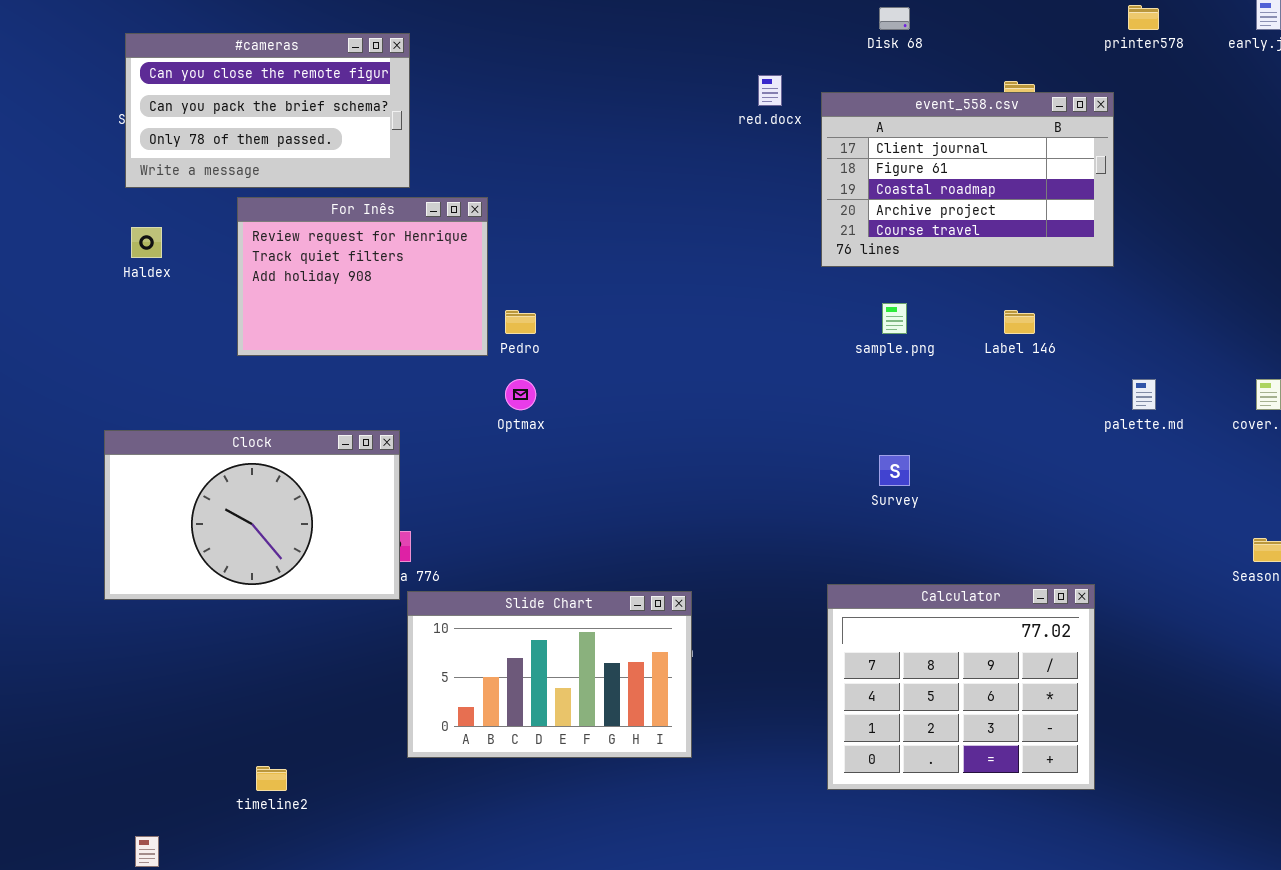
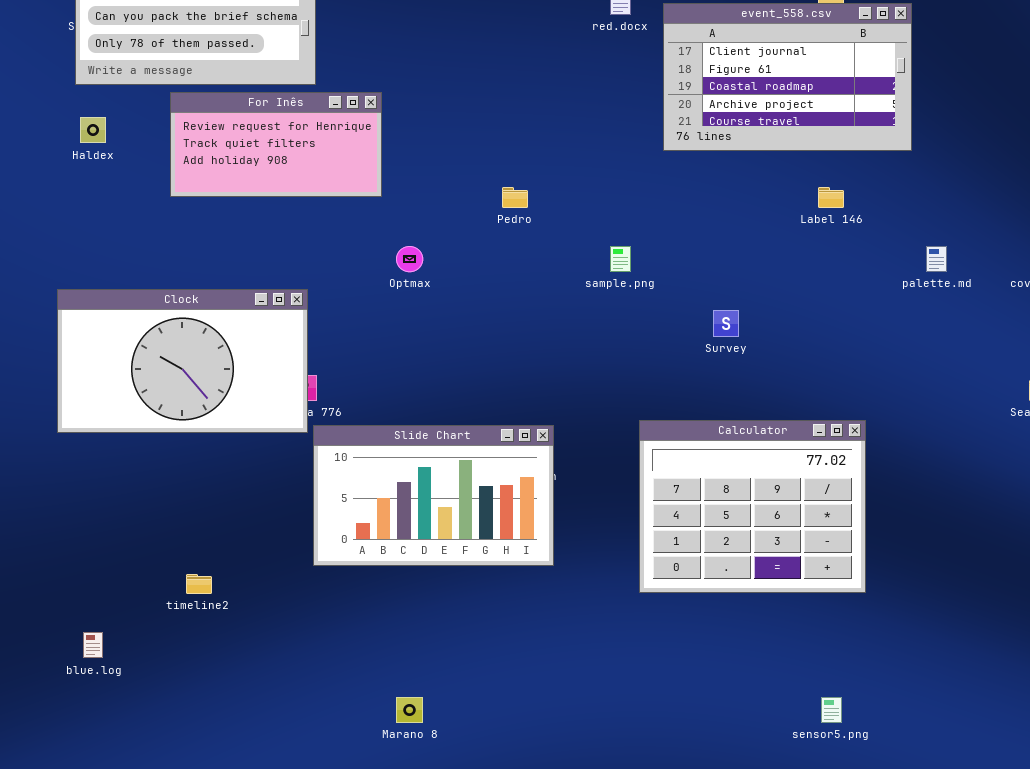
For Inês: [237,197,488,356] -> [170,92,382,197], resized
sample.png: [882,303,907,334] -> [610,246,631,272], moved
Pedro: [505,310,536,334] -> [502,187,528,208], moved
Calculator: [827,584,1095,790] -> [639,420,866,593], moved

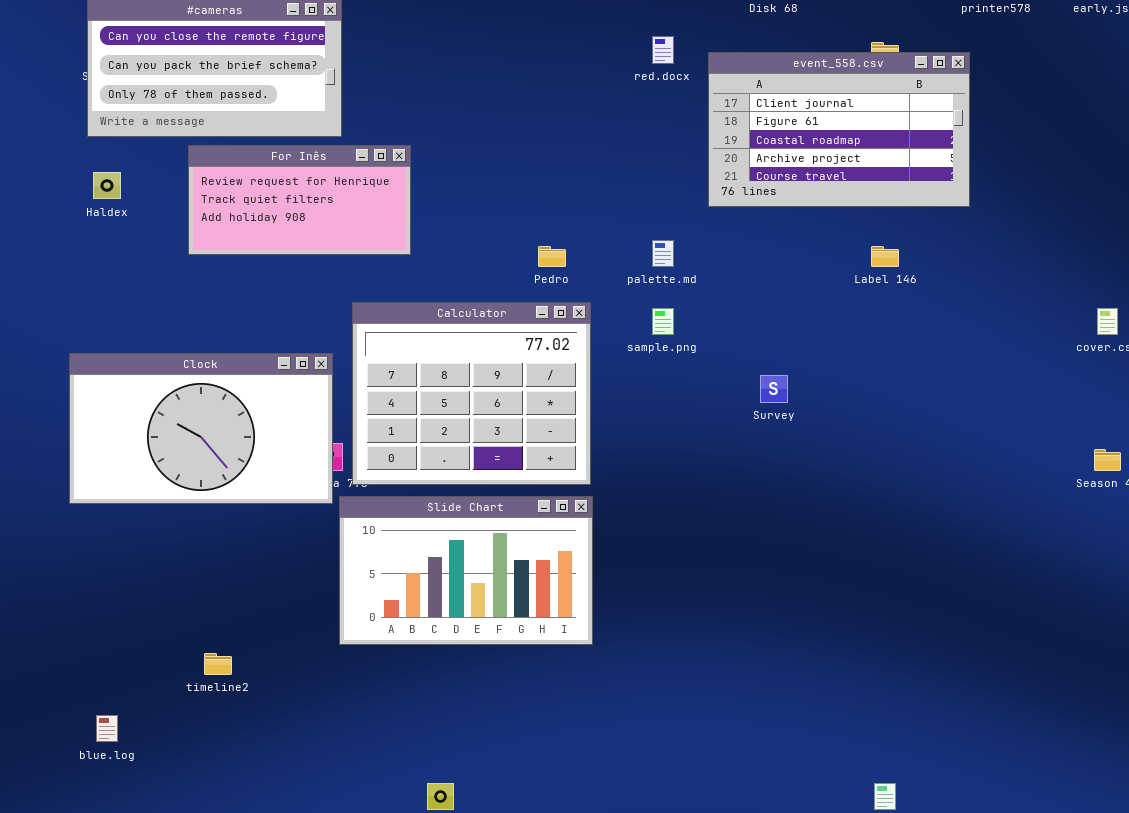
palette.md: [926,246,947,272] -> [652,240,674,267], moved
Calculator: [639,420,866,593] -> [352,302,591,485], moved

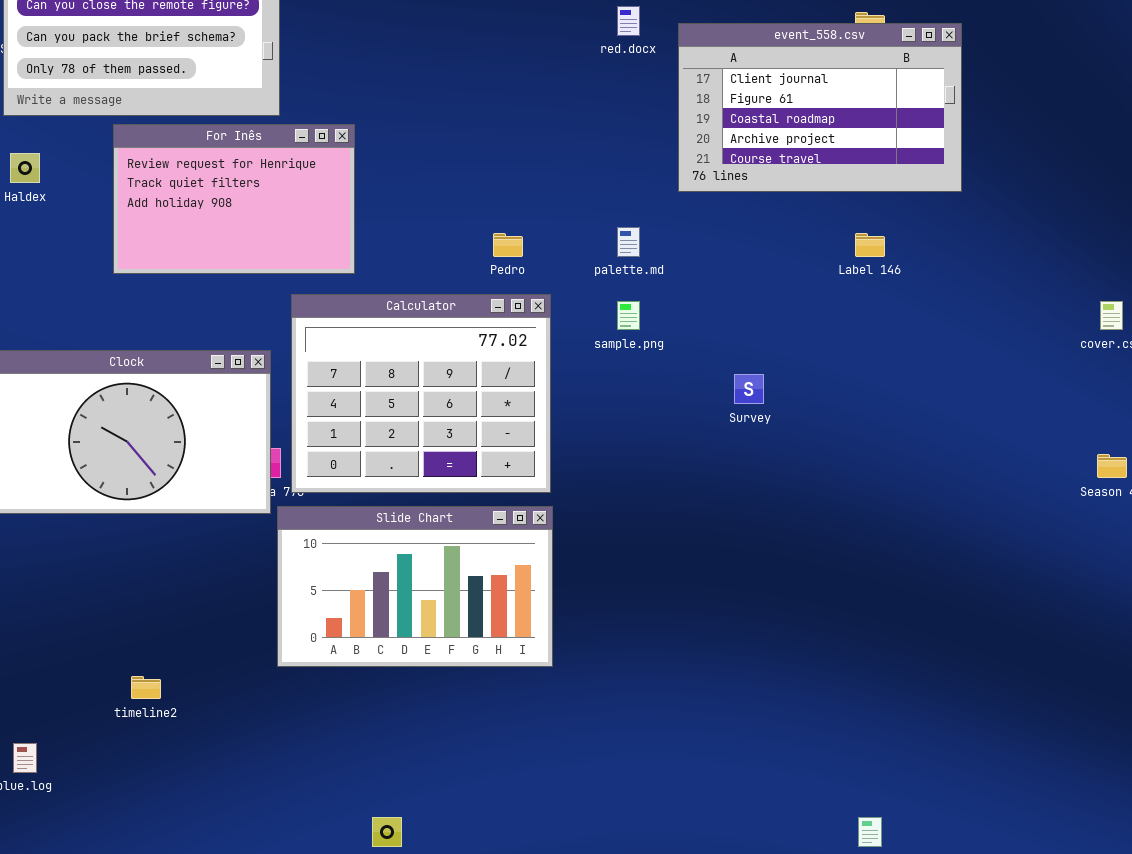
For Inês: [188,145,411,255] -> [113,124,355,274], resized

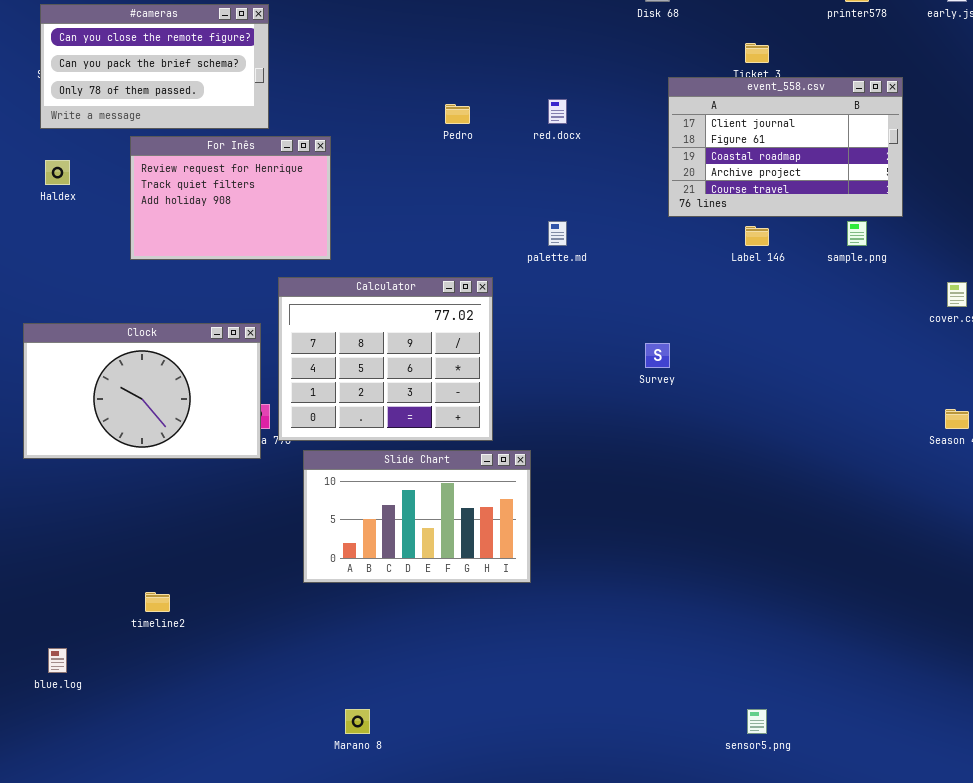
red.docx: [617,6,640,36] -> [548,99,567,124], moved
event_558.csv: [678,23,962,192] -> [668,77,903,217], moved
Pedro: [493,233,523,257] -> [445,104,470,124], moved
sample.png: [617,301,640,330] -> [847,221,867,246], moved
Slide Chart: [277,506,553,667] -> [303,450,531,583], moved

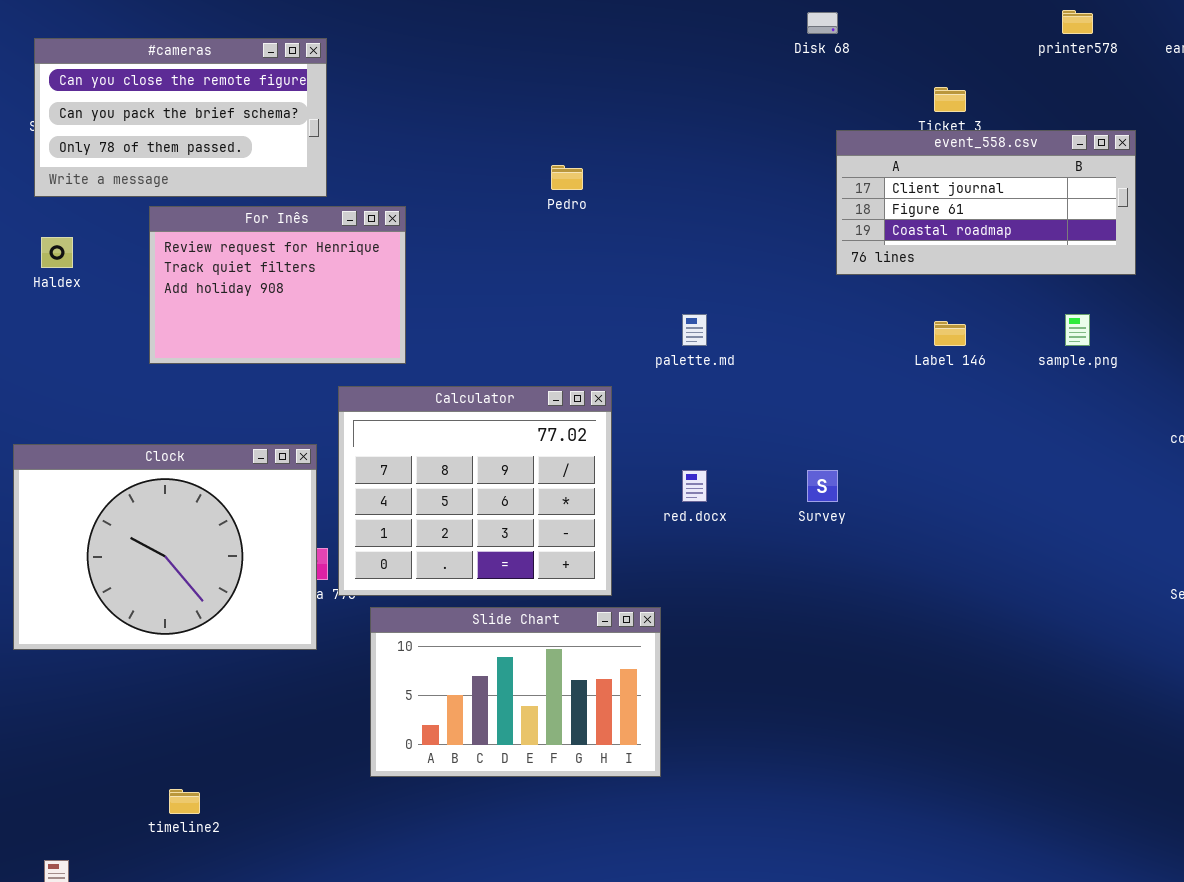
event_558.csv: [668,77,903,217] -> [836,130,1136,275], resized
red.docx: [548,99,567,124] -> [682,470,707,502], moved
Clock: [23,323,261,459] -> [13,444,317,650], resized

